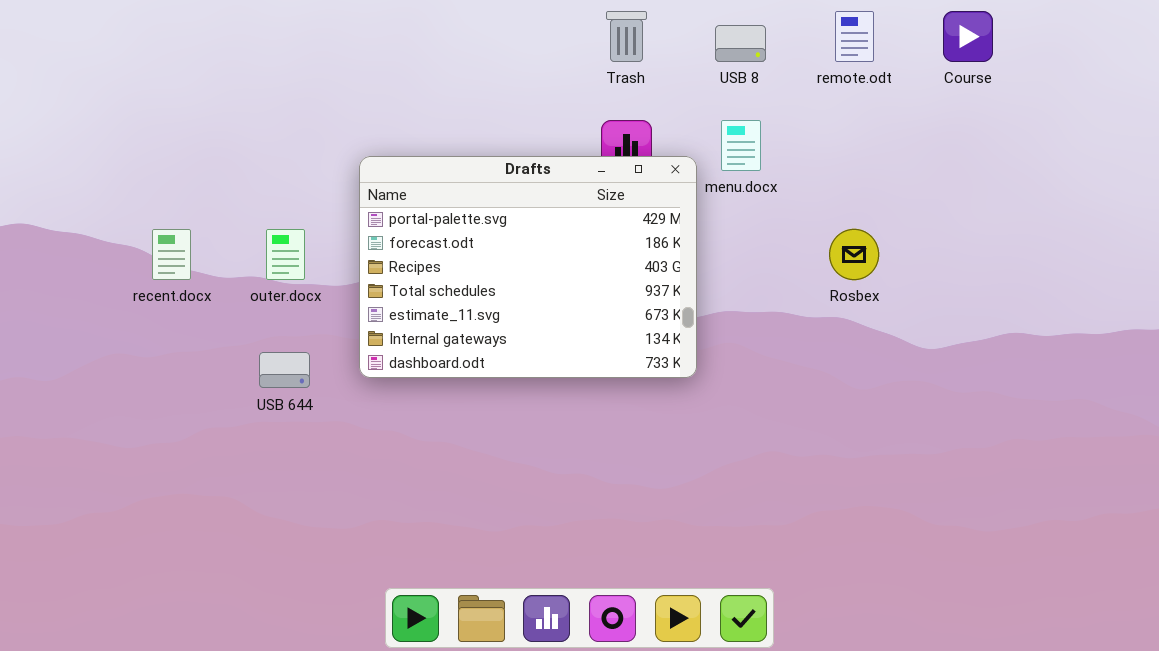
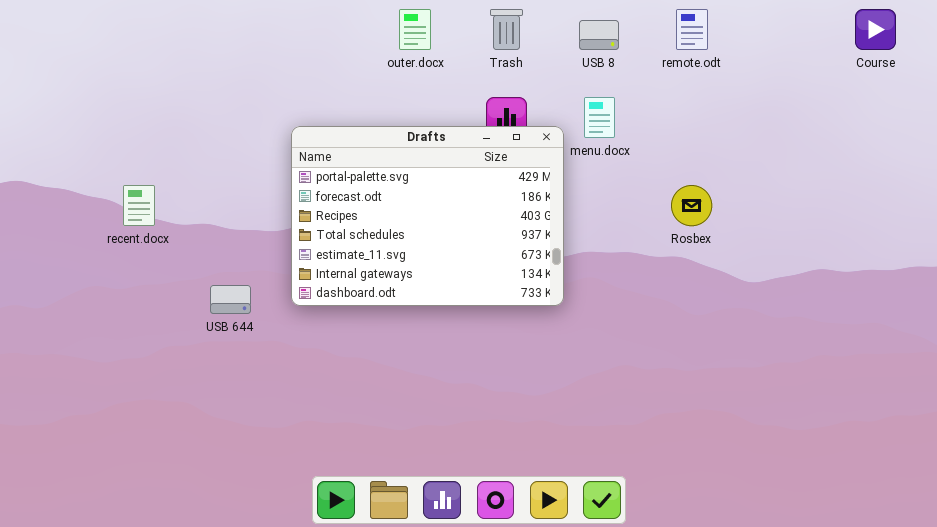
Course: [943,11,993,62] -> [855,9,896,50], moved
outer.docx: [266,229,305,280] -> [399,9,431,50], moved

